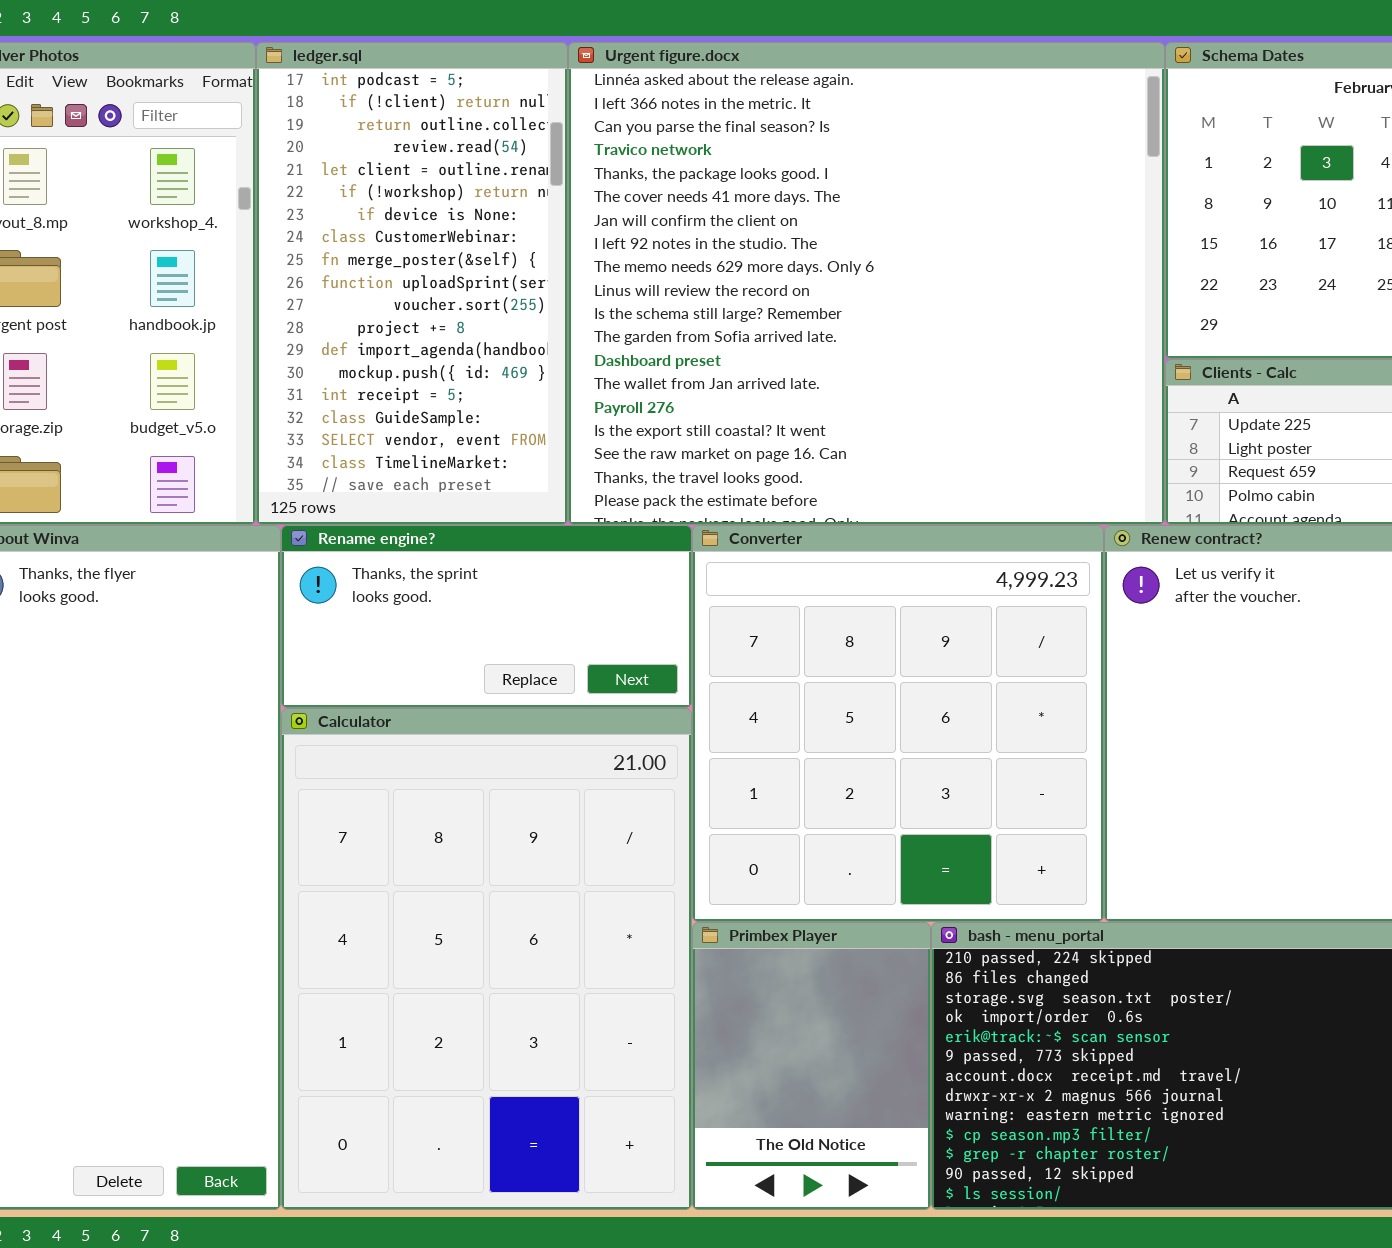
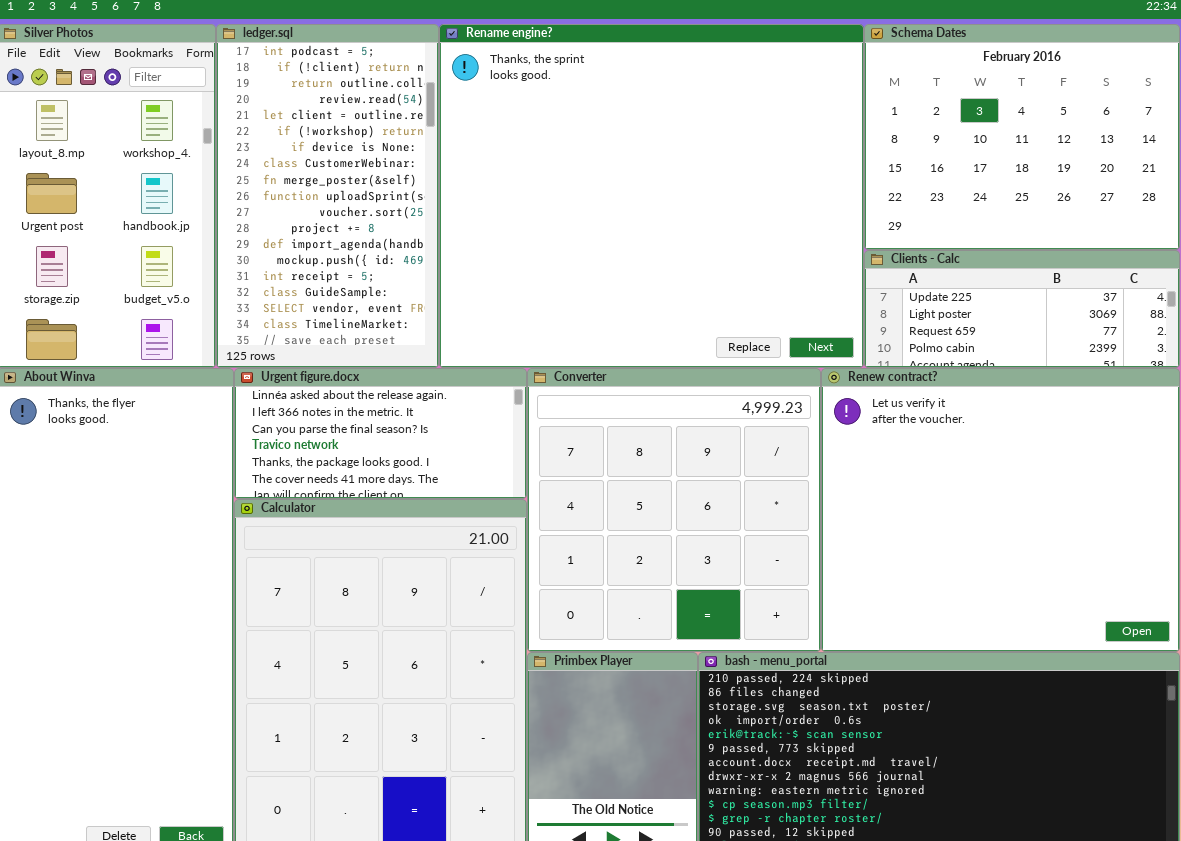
Urgent figure.docx: [568,42,1165,525] -> [234,368,527,499], moved, resized
Rename engine?: [281,525,692,708] -> [439,24,864,368], moved, resized

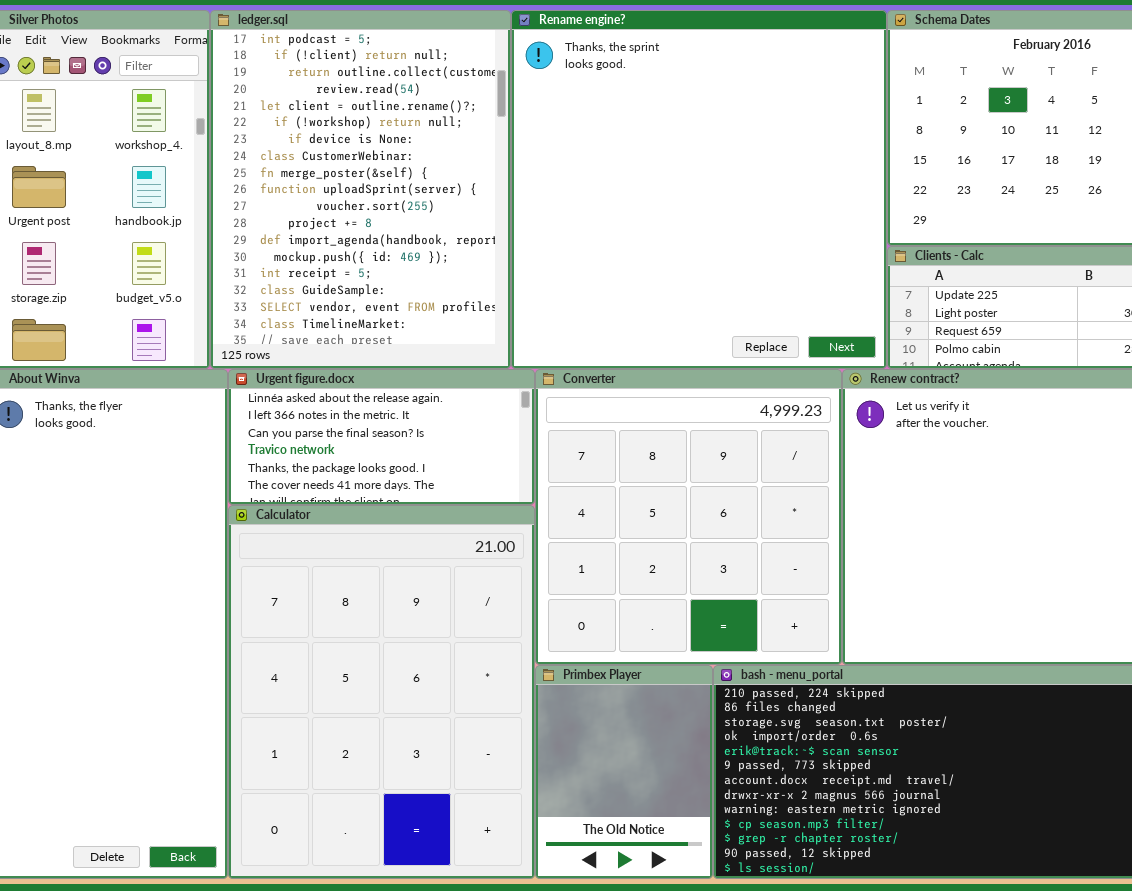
ledger.sql: [216,24,439,368] -> [210,10,511,369], resized
Rename engine?: [439,24,864,368] -> [511,10,887,369], resized

